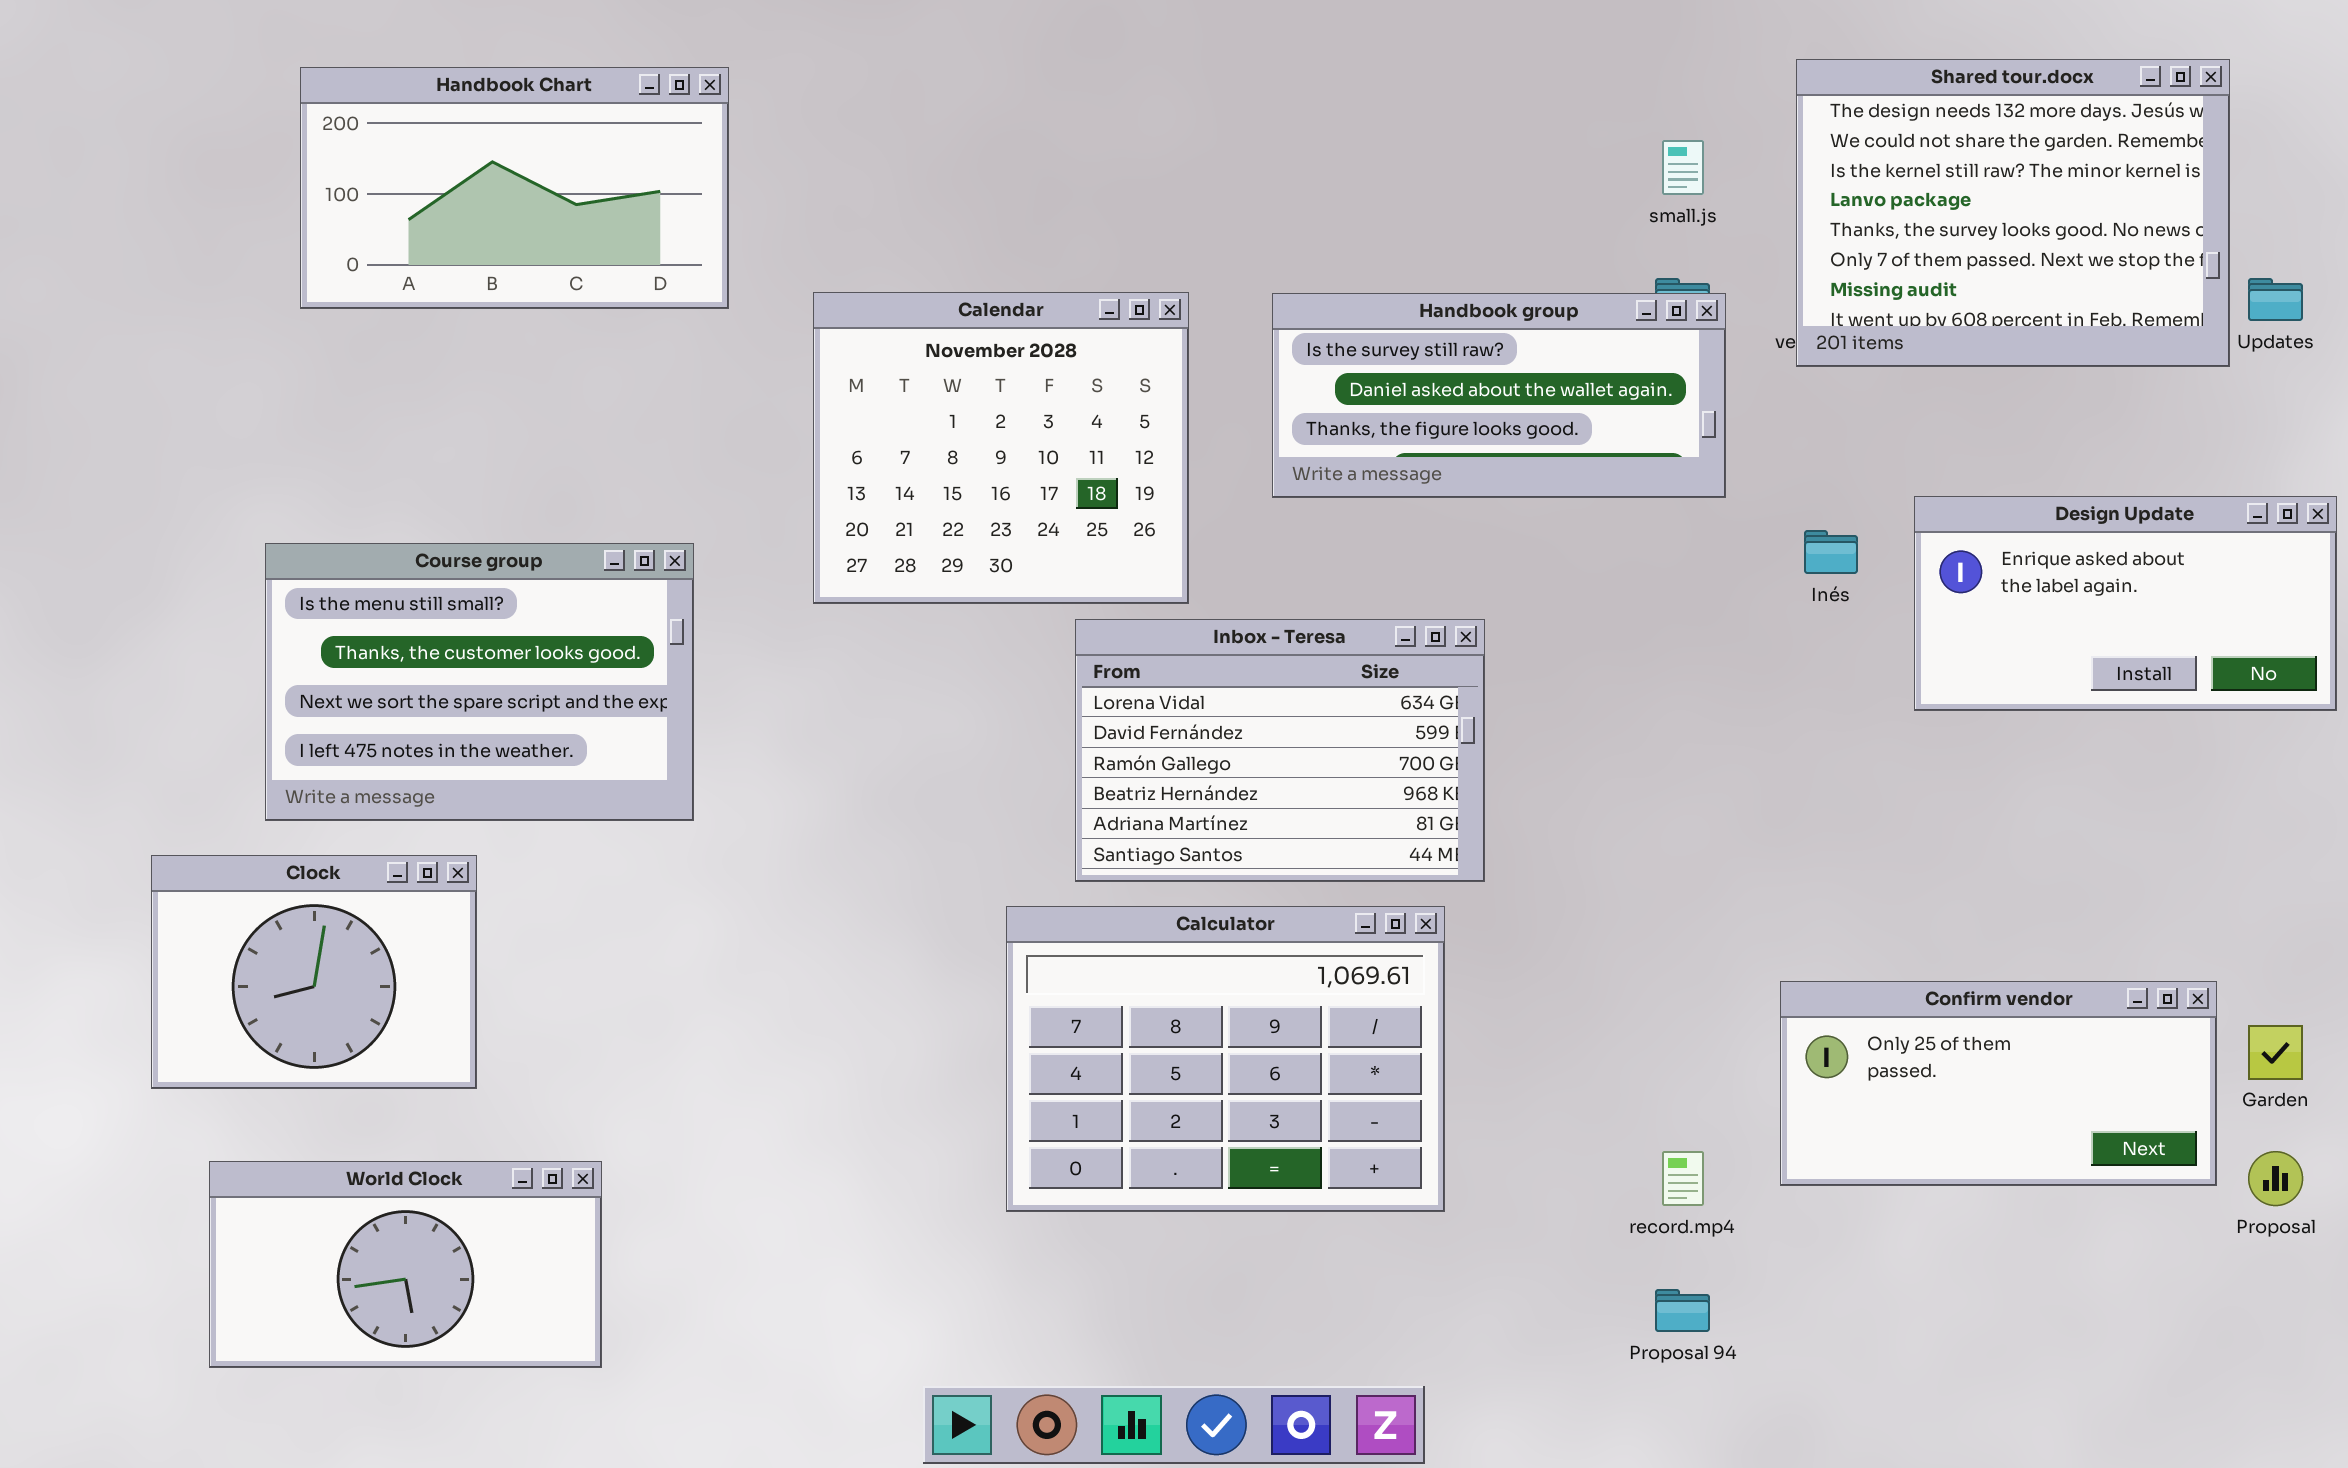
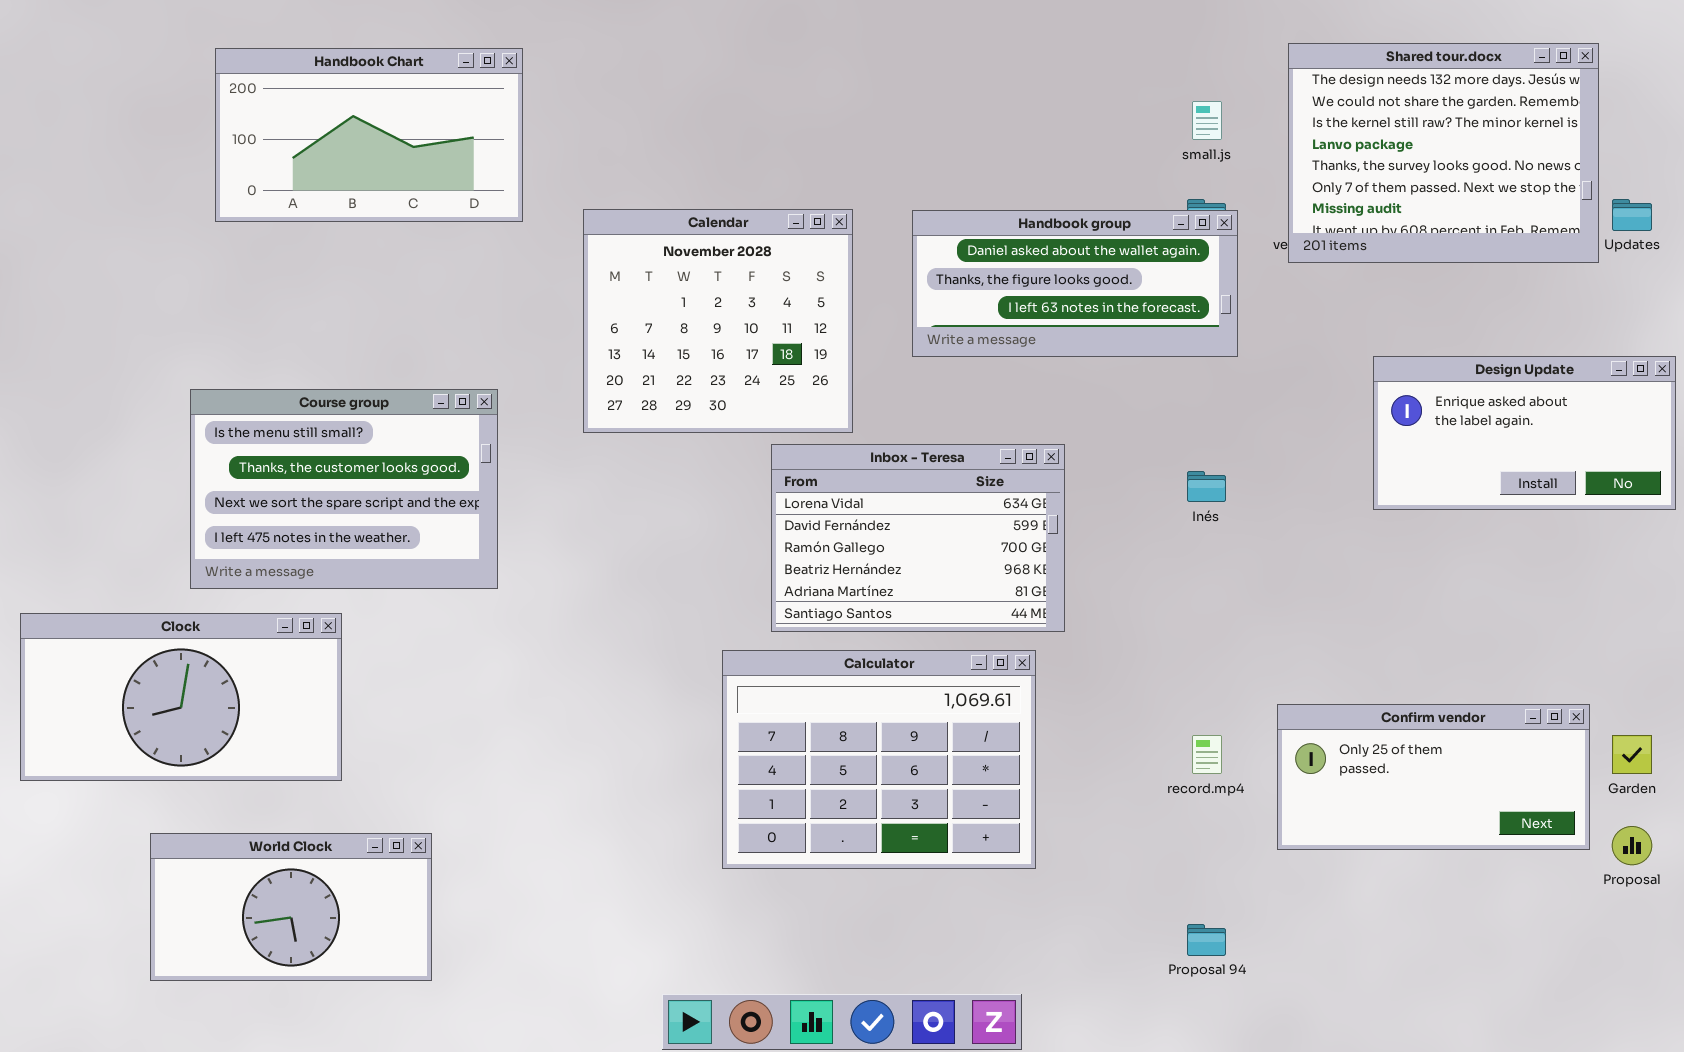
Handbook group: [1272,293,1726,498] -> [912,210,1238,357], scrolled down 1 row
Inés: [1804,530,1858,574] -> [1187,471,1226,502], moved
Clock: [151,855,477,1089] -> [20,613,342,781], resized
record.mp4: [1662,1151,1704,1206] -> [1192,735,1222,774], moved

